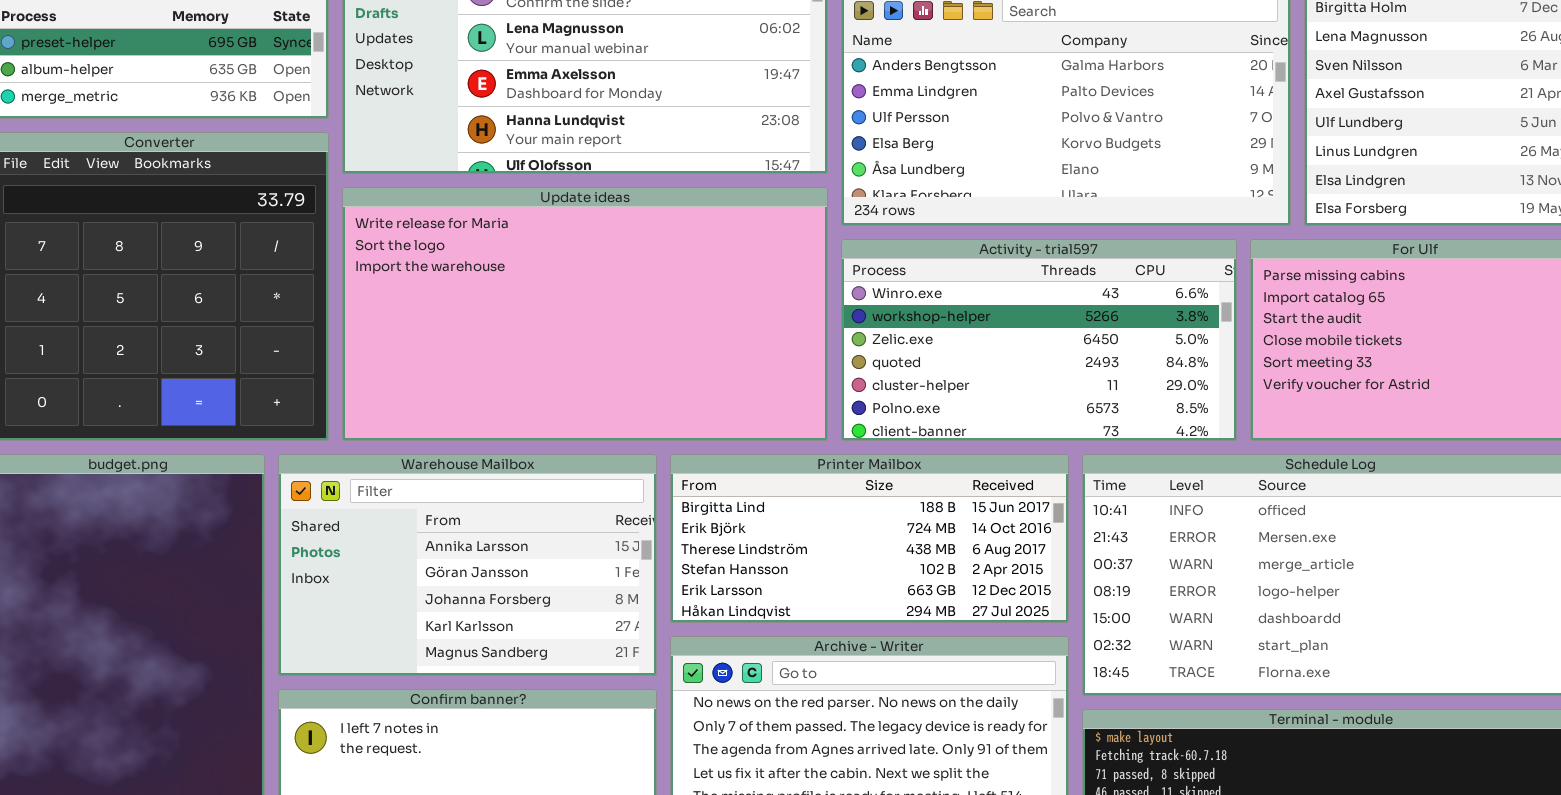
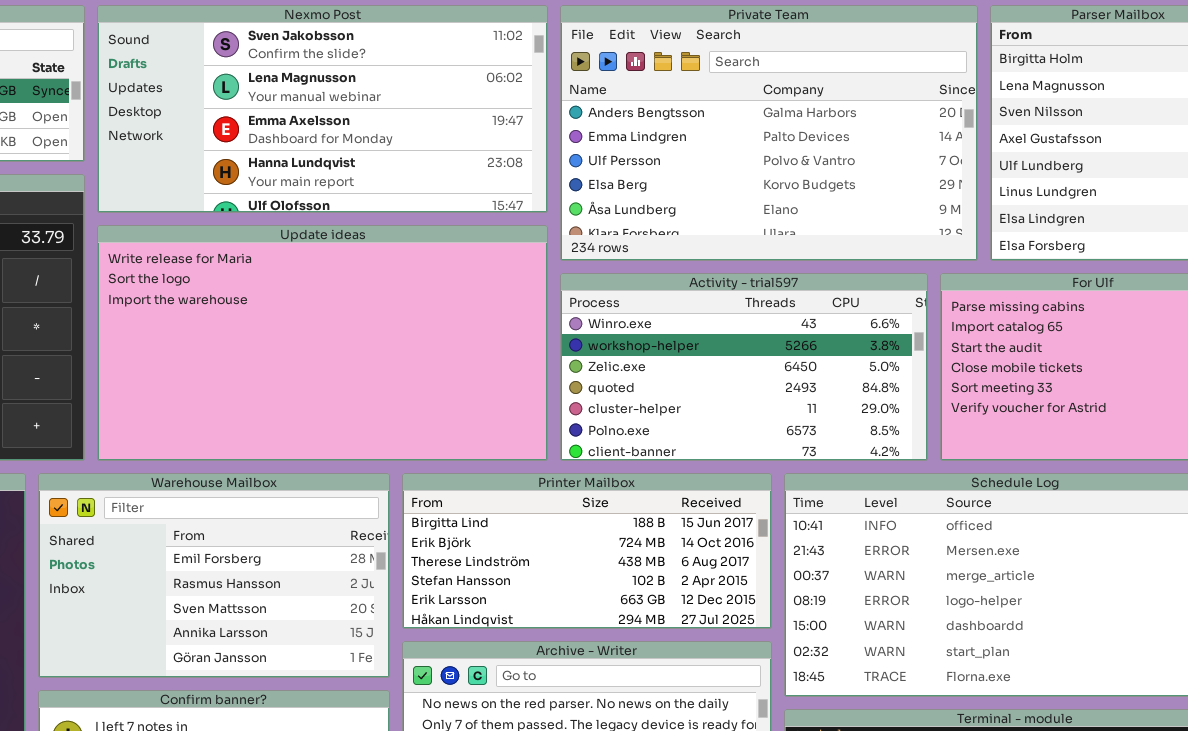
Warehouse Mailbox: [278,454,657,676] -> [38,473,390,678], scrolled up 3 rows

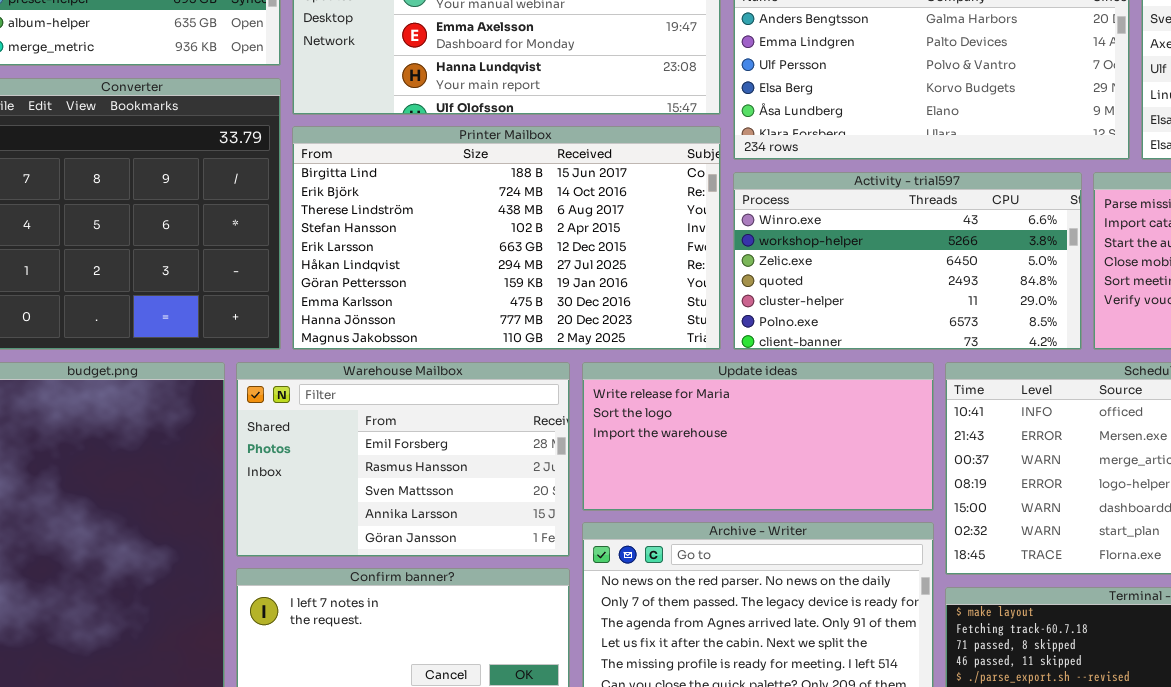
Update ideas: [97,225,548,461] -> [582,362,934,511], moved, resized
Printer Mailbox: [402,473,772,629] -> [292,126,721,350], moved, resized

